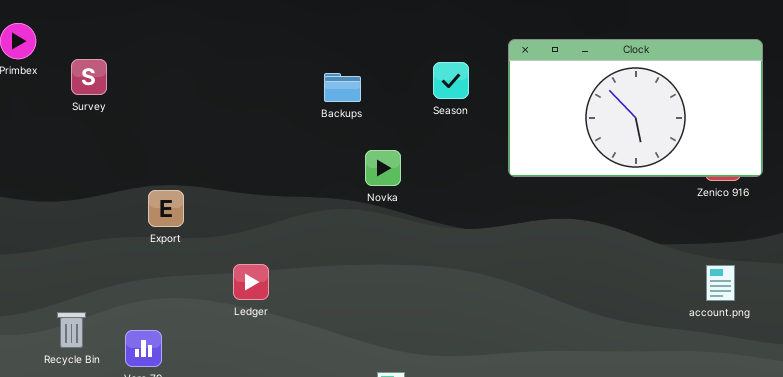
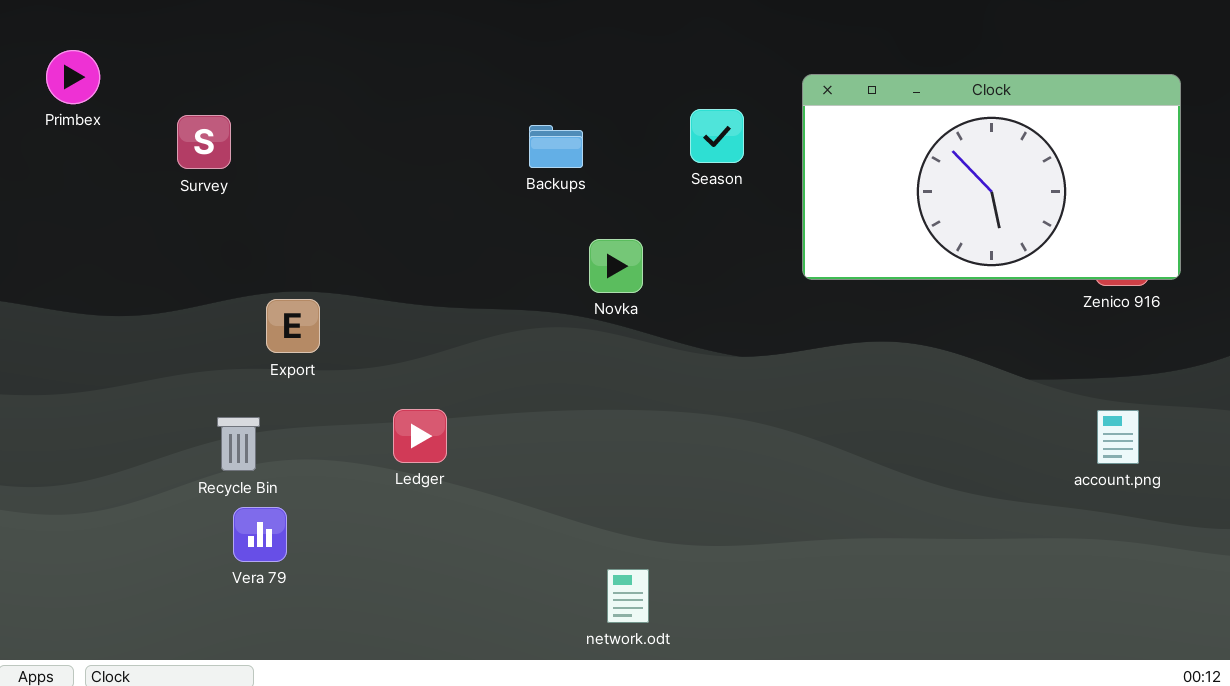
Survey: [71,59,107,95] -> [177,115,231,169], moved
Recycle Bin: [57,312,86,348] -> [217,417,260,471], moved

